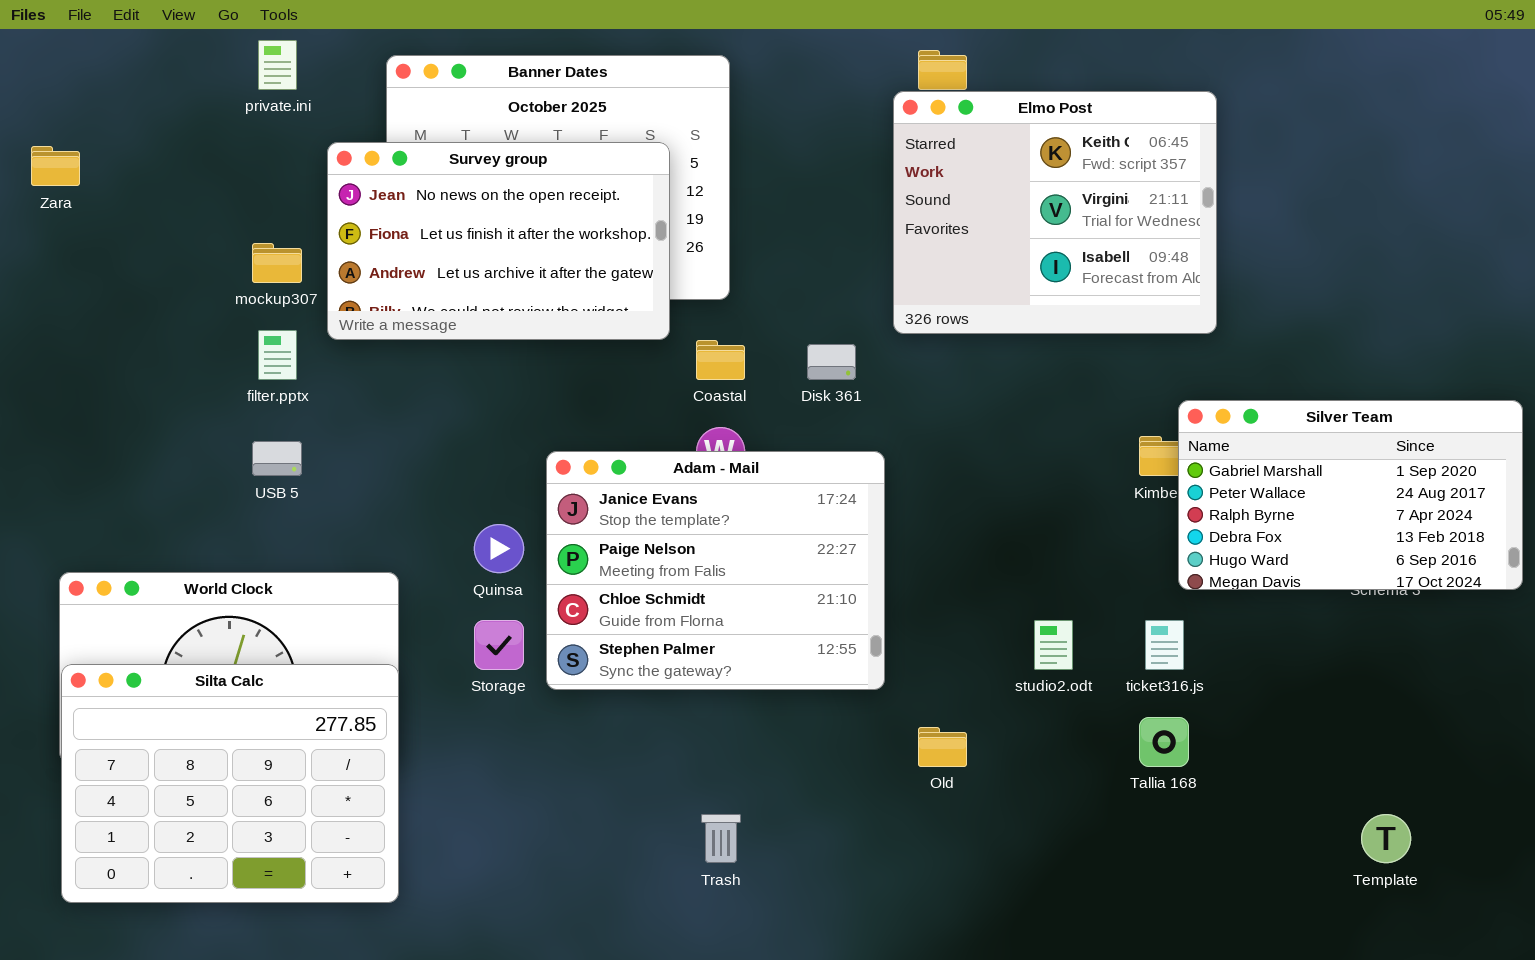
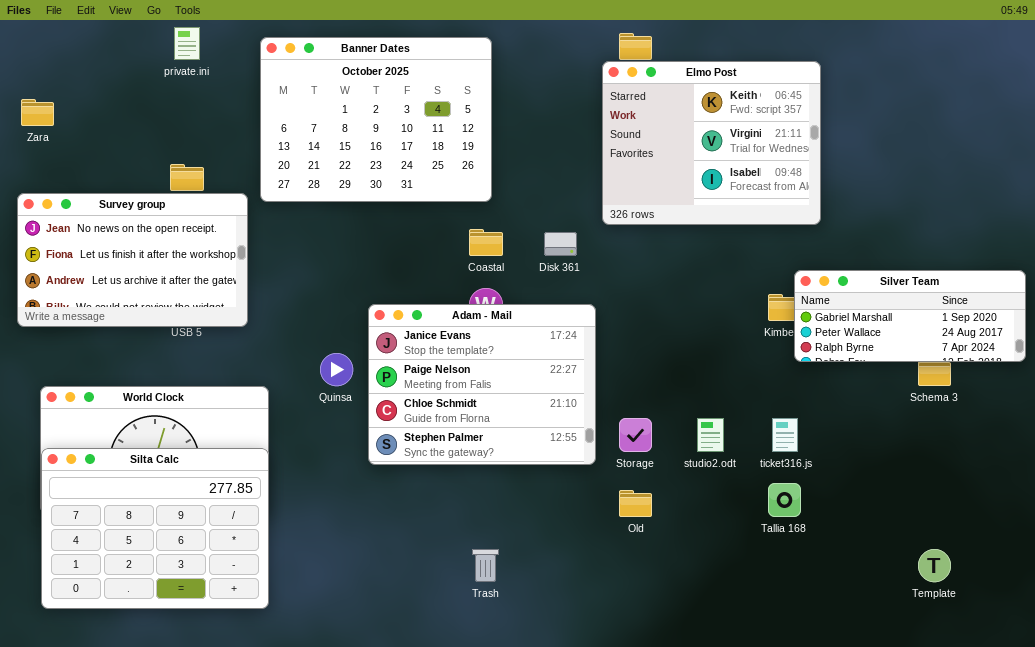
Survey group: [327,142,670,340] -> [17,193,248,327], moved
Silver Team: [1178,400,1523,590] -> [794,270,1026,362], resized
Storage: [474,620,524,670] -> [619,418,652,452], moved

